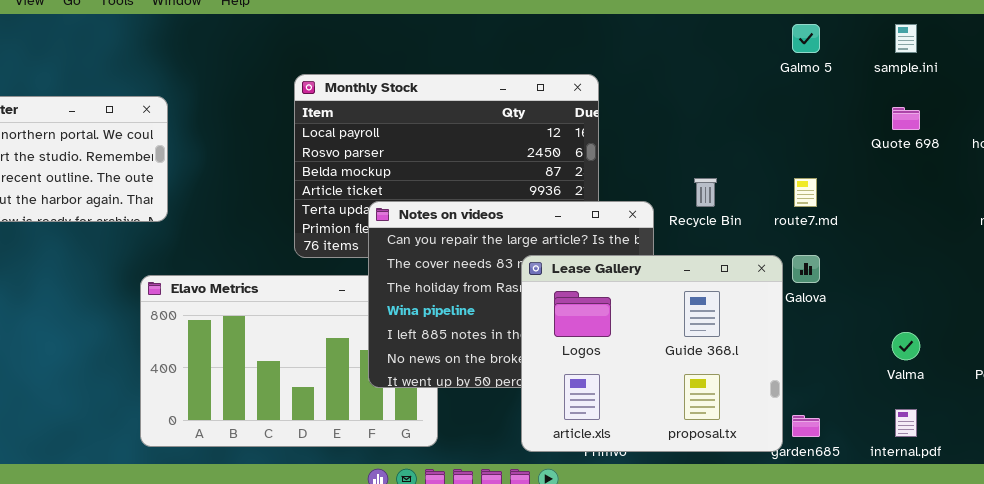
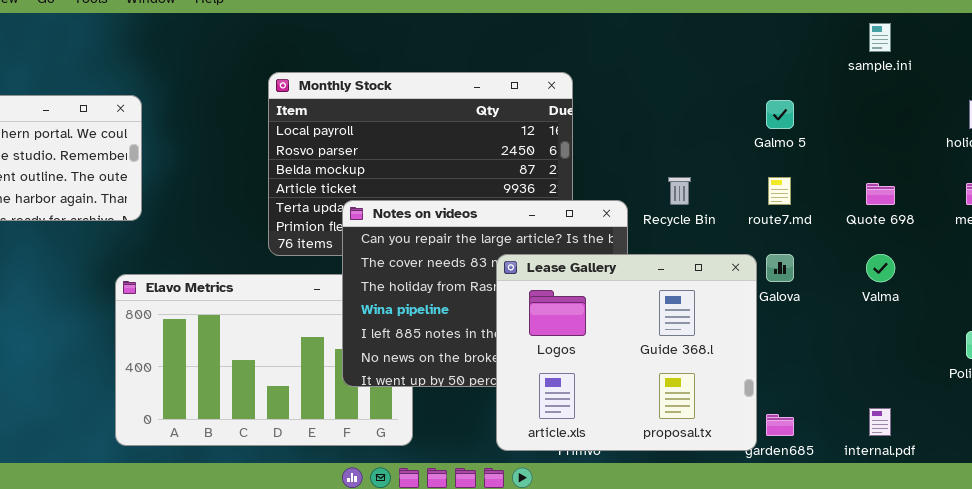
Galmo 5: [792,24,820,53] -> [766,100,794,129], moved
Quote 698: [892,107,920,130] -> [866,183,895,205], moved
Valma: [892,332,920,360] -> [866,254,895,282], moved

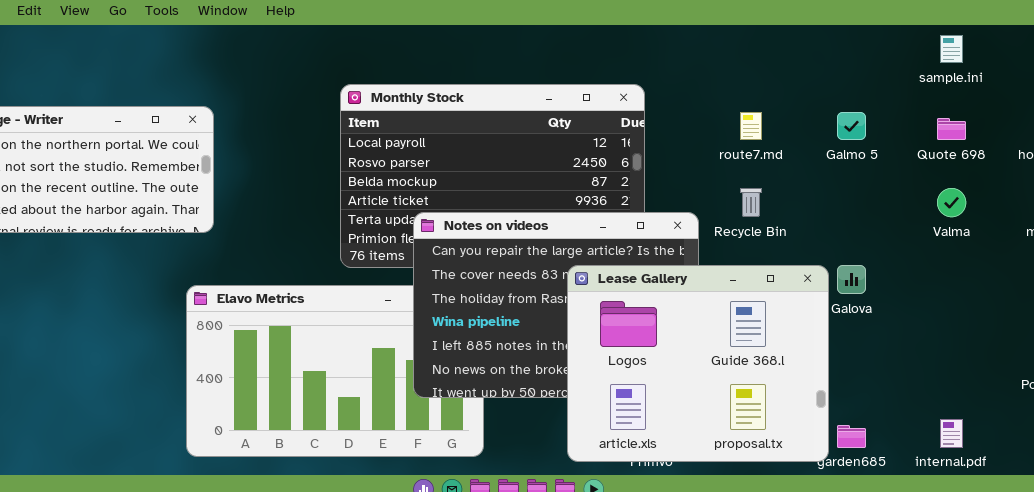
route7.md: [768,177,791,205] -> [740,112,762,140], moved
Quote 698: [866,183,895,205] -> [937,118,966,140], moved
Valma: [866,254,895,282] -> [937,188,966,217], moved

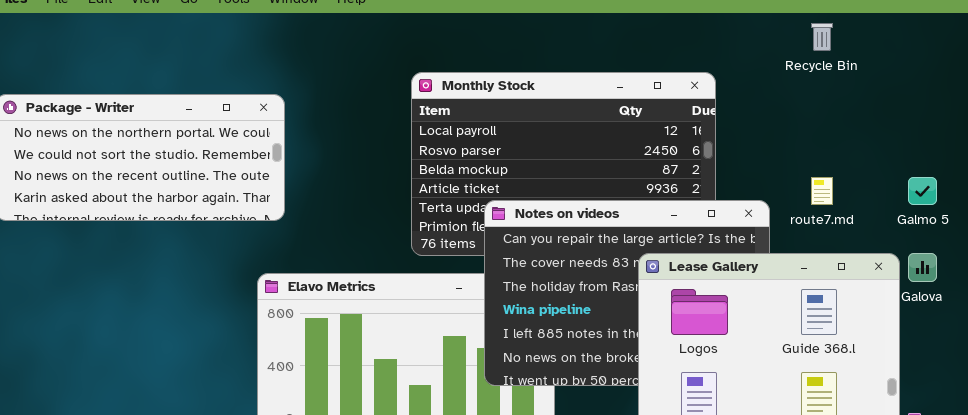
route7.md: [740,112,762,140] -> [811,177,833,205], moved
Galmo 5: [837,112,866,140] -> [908,177,937,205], moved
Recycle Bin: [740,188,762,217] -> [811,23,833,51], moved

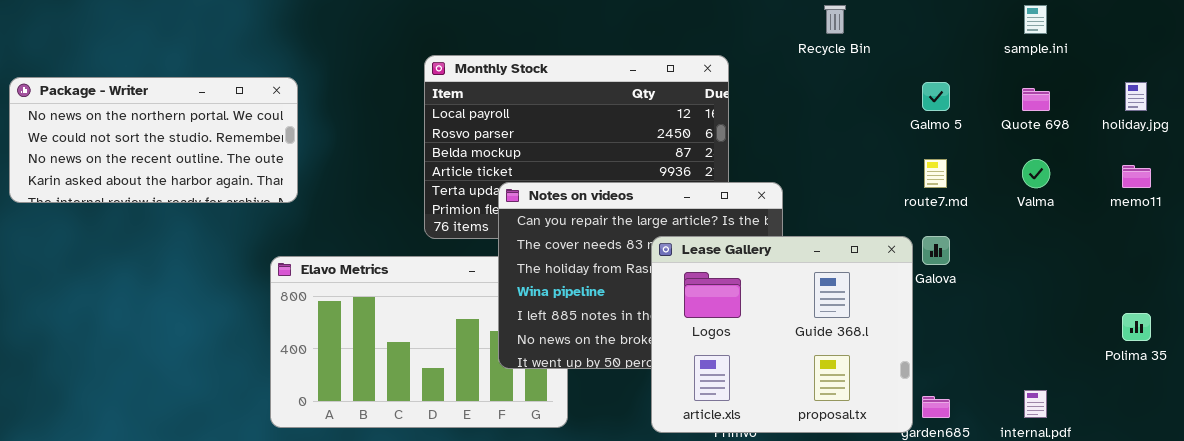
route7.md: [811,177,833,205] -> [924,159,947,188], moved
Galmo 5: [908,177,937,205] -> [922,82,950,111], moved

